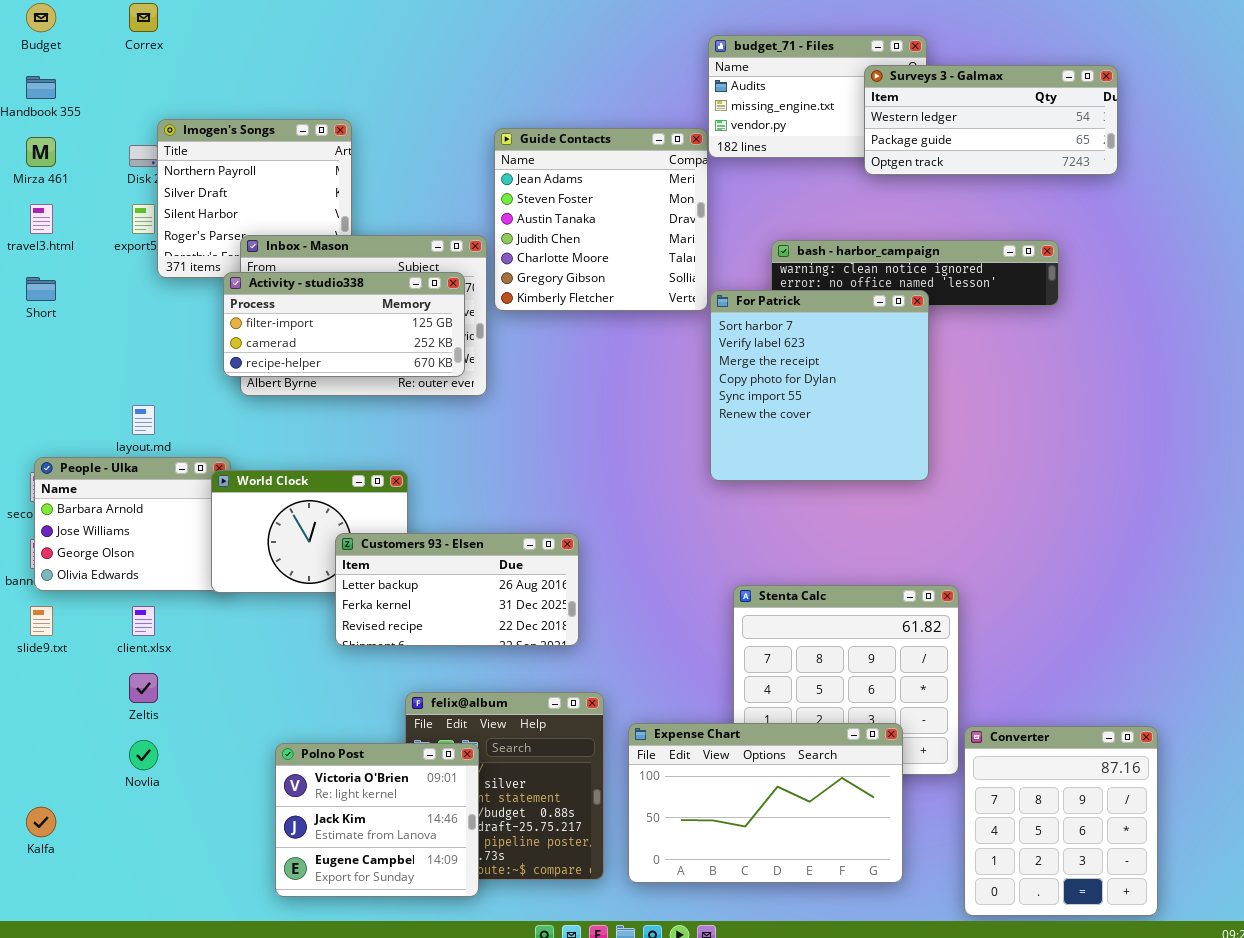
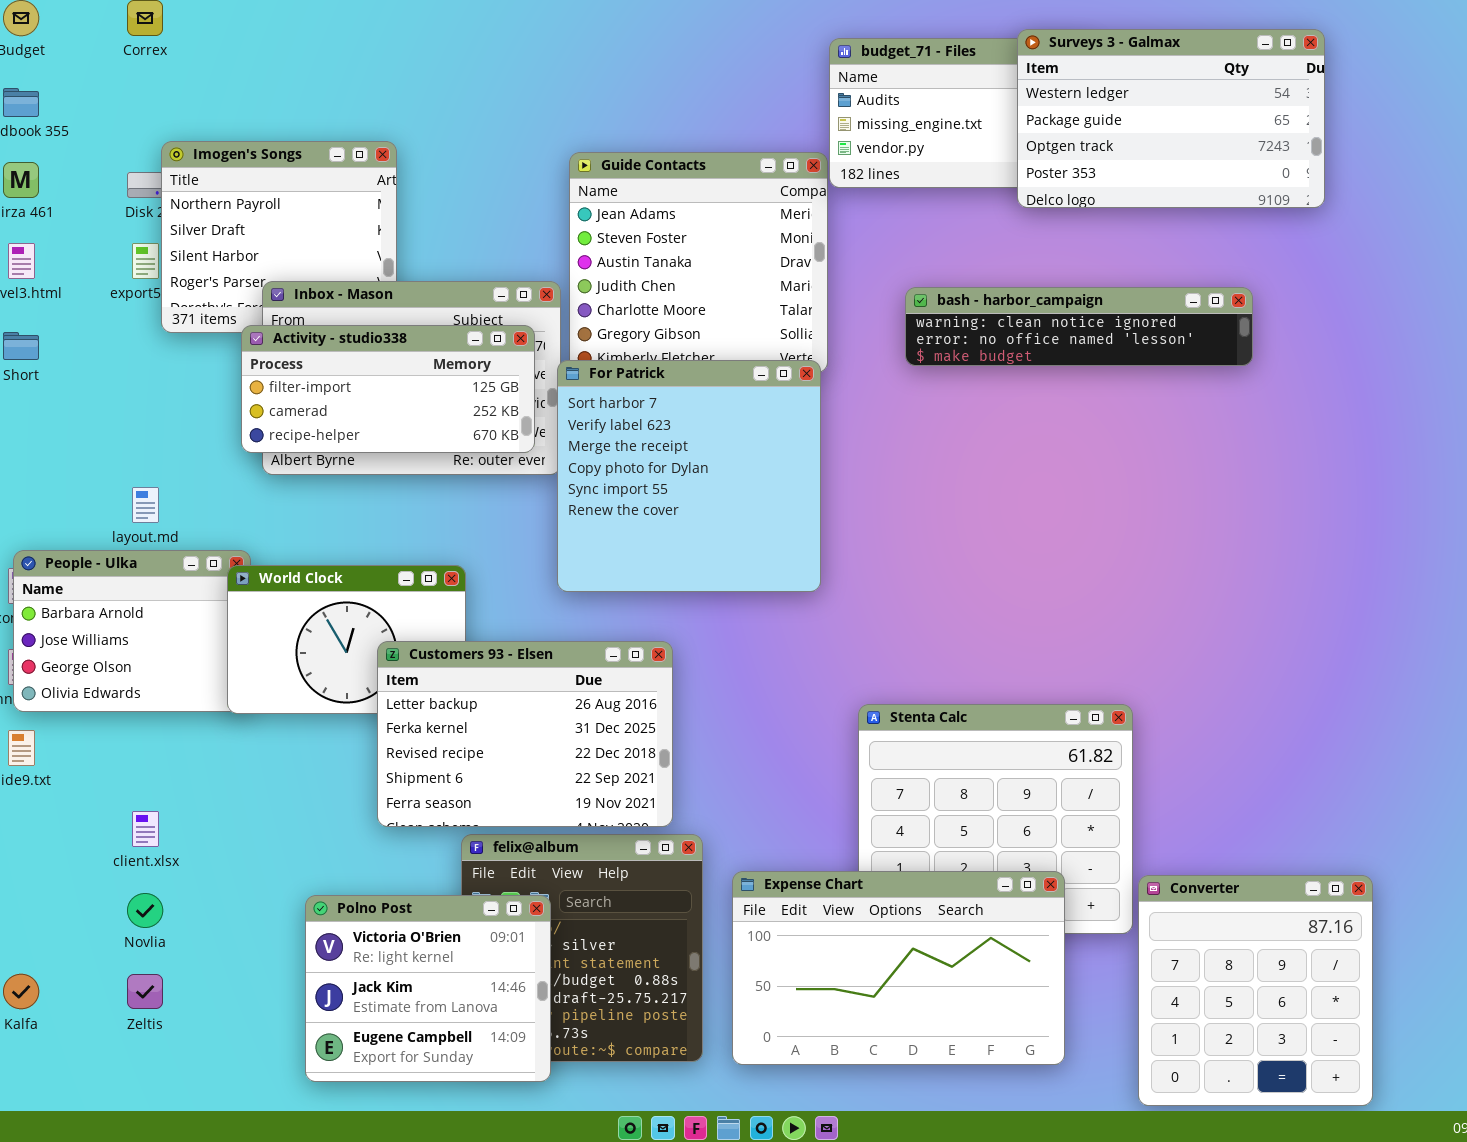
Surveys 3 - Galmax: [864,65,1118,175] -> [1017,29,1325,208], resized
For Patrick: [710,290,929,481] -> [557,360,821,592], moved
Customers 93 - Elsen: [335,533,579,646] -> [377,641,673,827], resized
client.xlsx: [132,606,155,636] -> [132,811,159,847], moved
Zeltis: [129,673,158,703] -> [127,974,163,1009], moved

